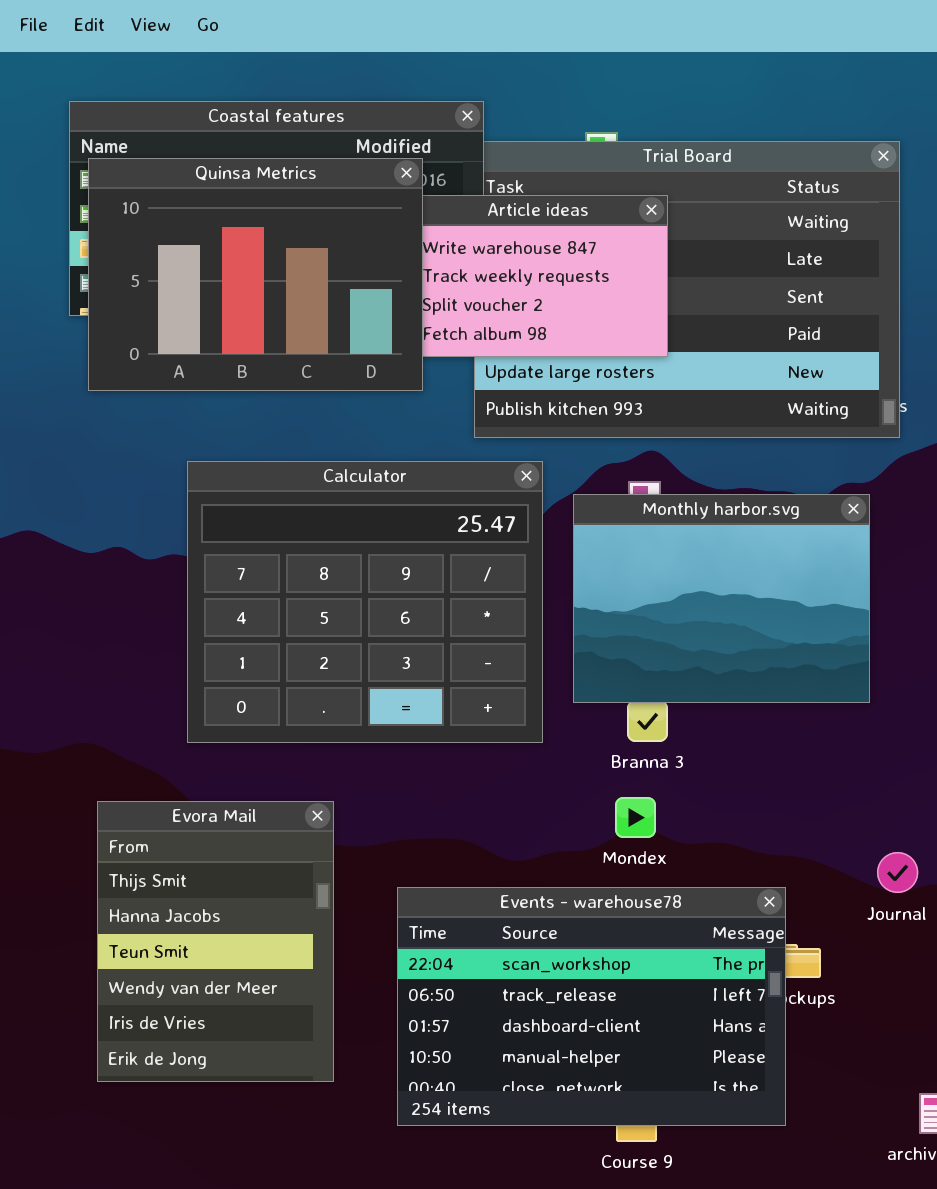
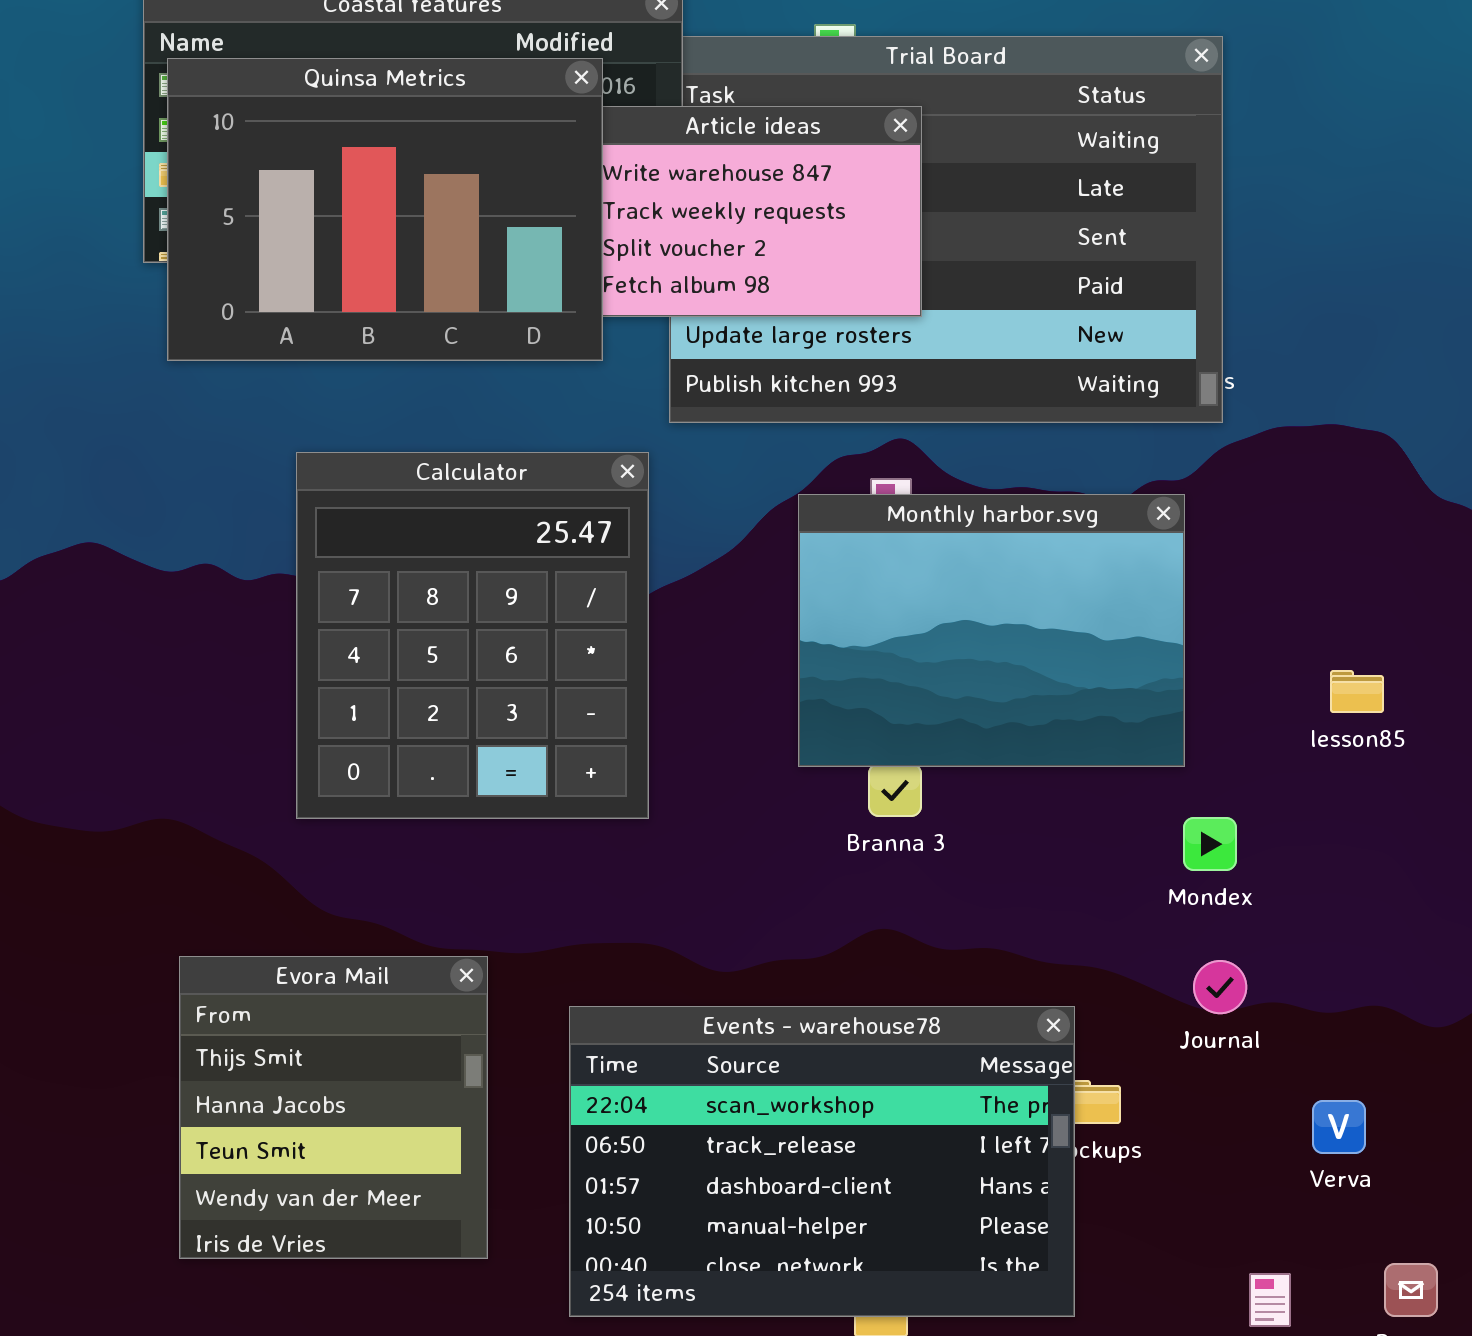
Calculator: [187,461,543,743] -> [296,452,649,819], resized
Mondex: [615,797,656,838] -> [1183,817,1237,871], moved
Evora Mail: [97,801,334,1082] -> [179,956,488,1259], resized

